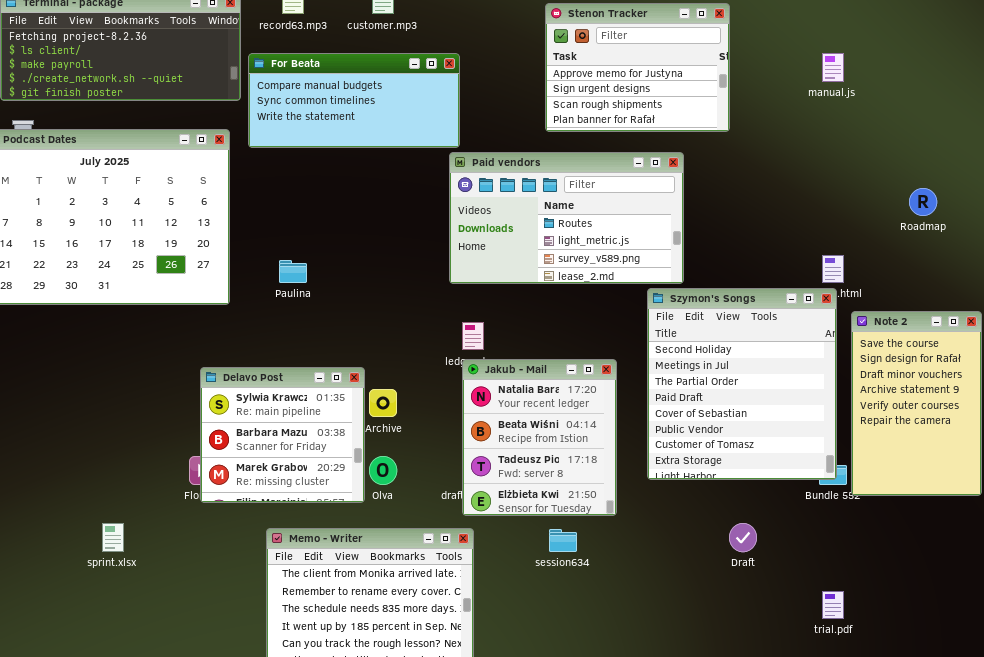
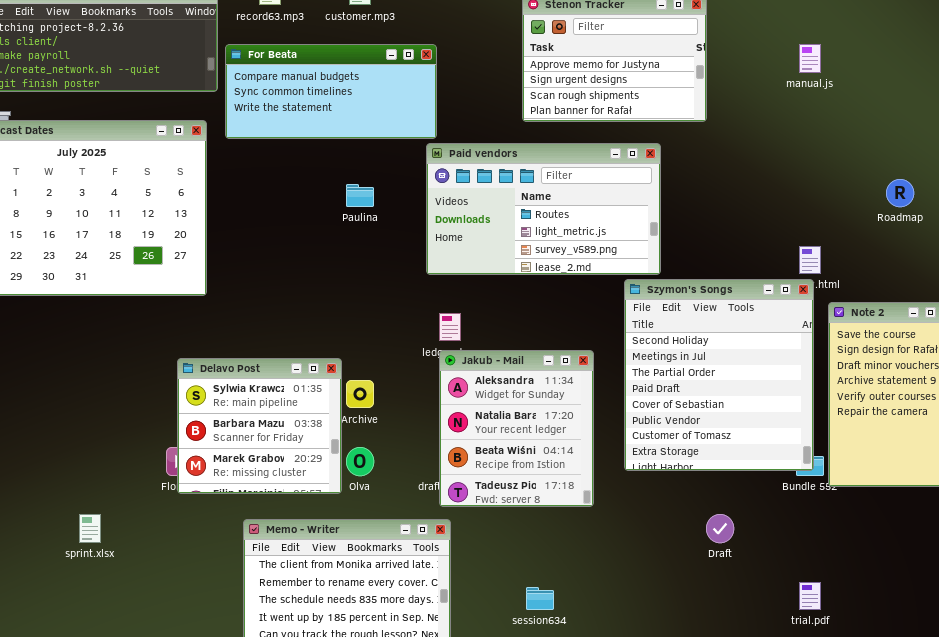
Paulina: [279,260,307,283] -> [346,184,374,207], moved
Jakub - Mail: [462,359,617,516] -> [439,350,594,507], scrolled up 1 row
session634: [549,529,577,552] -> [526,587,554,610], moved

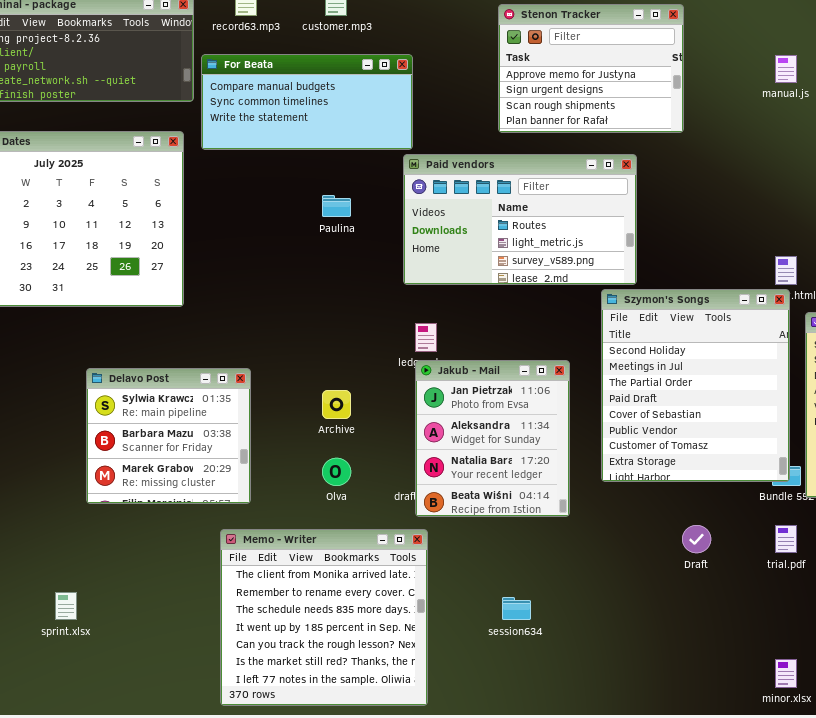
Jakub - Mail: [439,350,594,507] -> [415,360,570,517], scrolled up 1 row
Delavo Post: [177,358,342,494] -> [86,368,251,504], moved
sprint.xlsx: [79,514,101,543] -> [55,592,77,620], moved
trial.pdf: [799,582,821,610] -> [775,525,797,553], moved

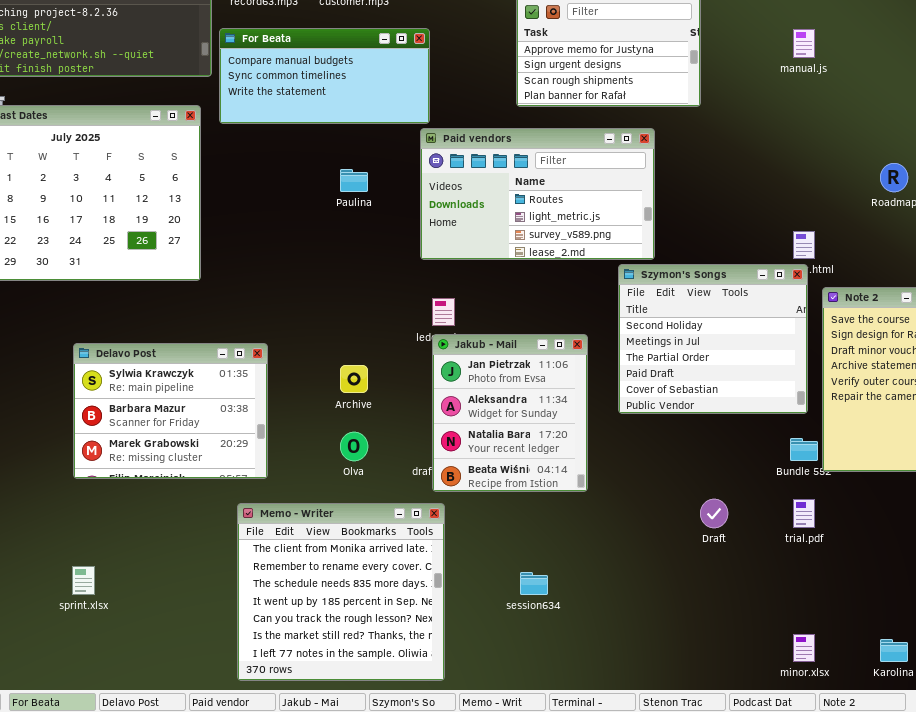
Szymon's Songs: [601,289,790,482] -> [618,264,808,414], resized
Delavo Post: [86,368,251,504] -> [73,343,268,479], resized

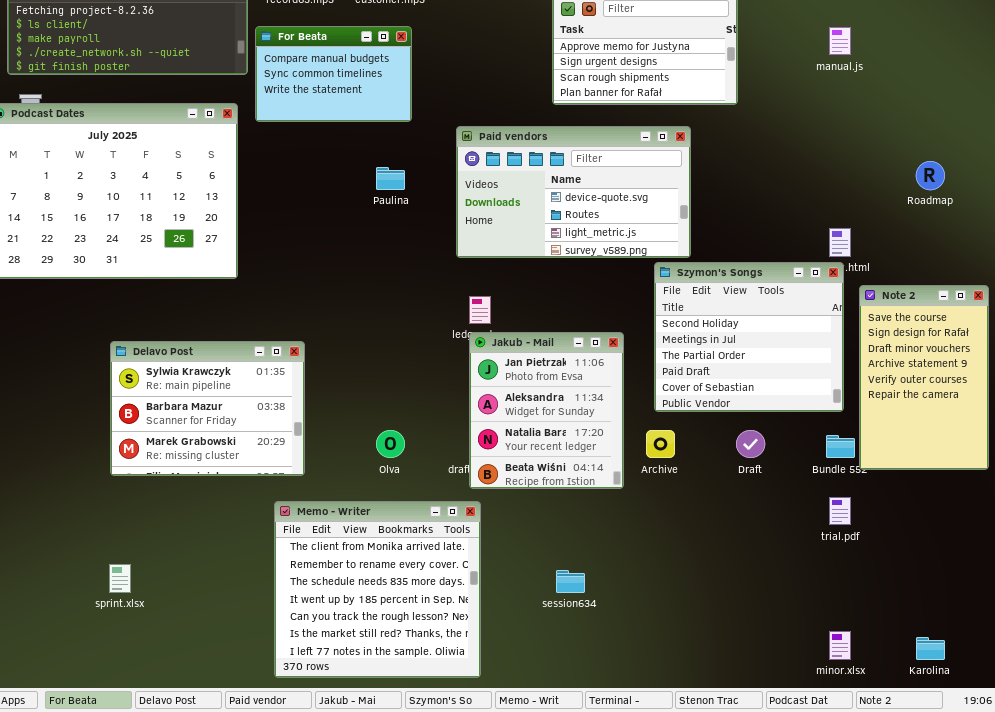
For Beata: [219,28,430,124] -> [255,26,412,122], resized
Paid vendors: [420,128,655,260] -> [456,126,691,258], scrolled up 1 row
Archive: [340,365,368,393] -> [646,430,675,458], moved
Draft: [700,499,728,528] -> [736,430,765,458], moved

